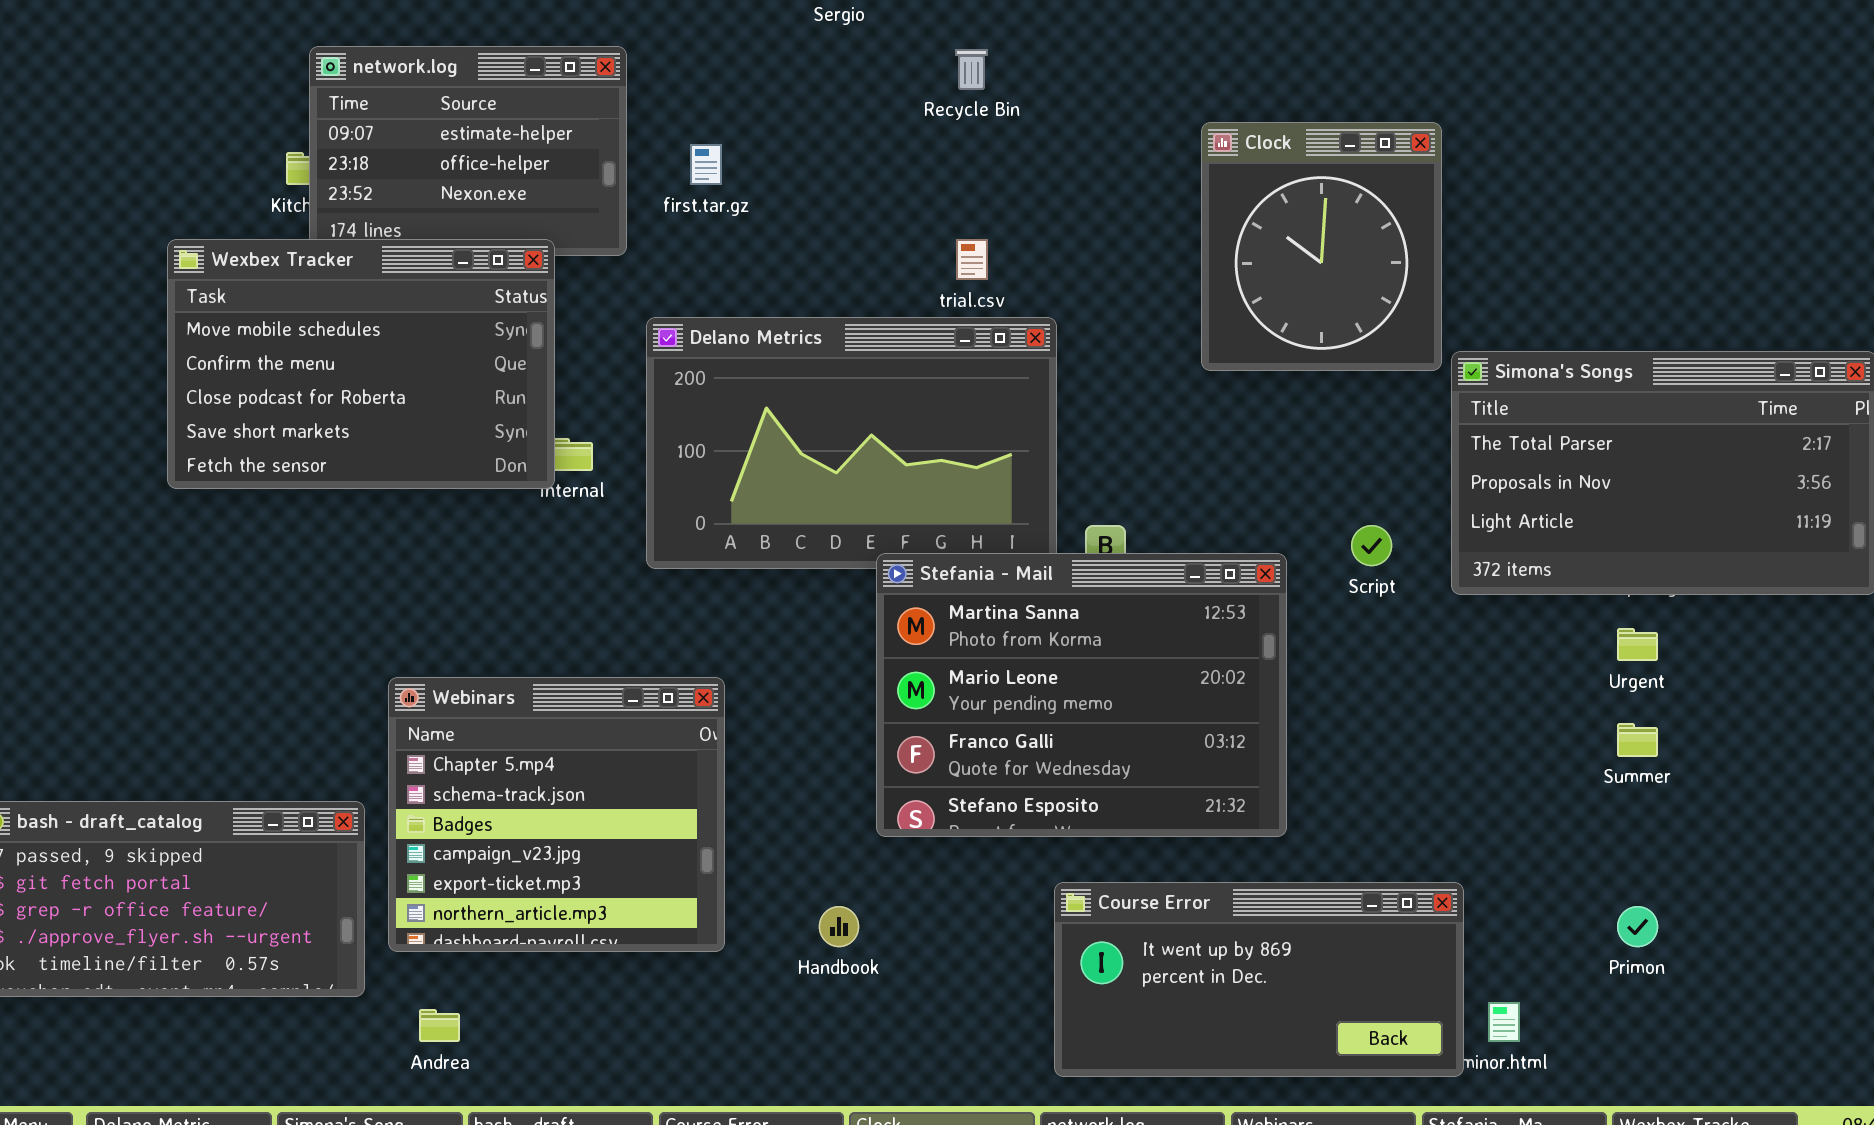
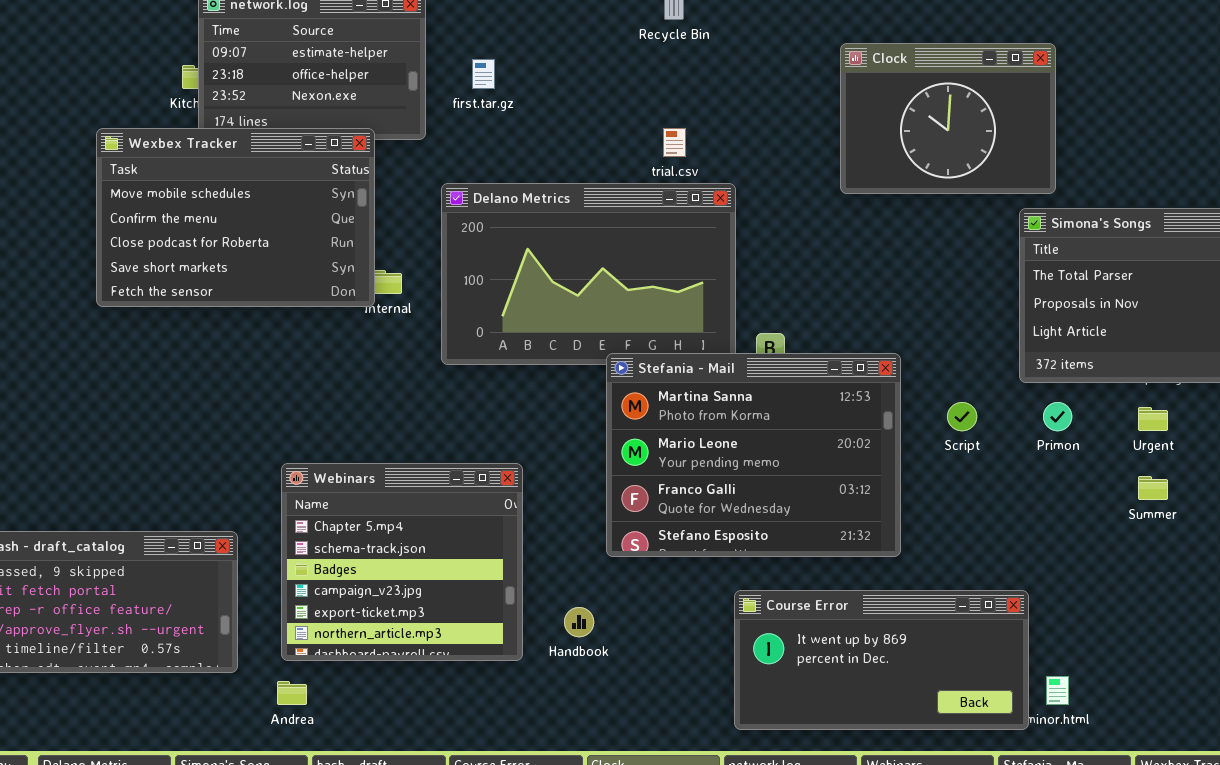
Clock: [1201,122,1442,371] -> [840,43,1056,194], resized
Script: [1351,525,1392,566] -> [947,402,977,431], moved
Webinars: [388,677,725,952] -> [281,463,523,661], moved
Primon: [1617,906,1658,947] -> [1043,402,1072,431], moved

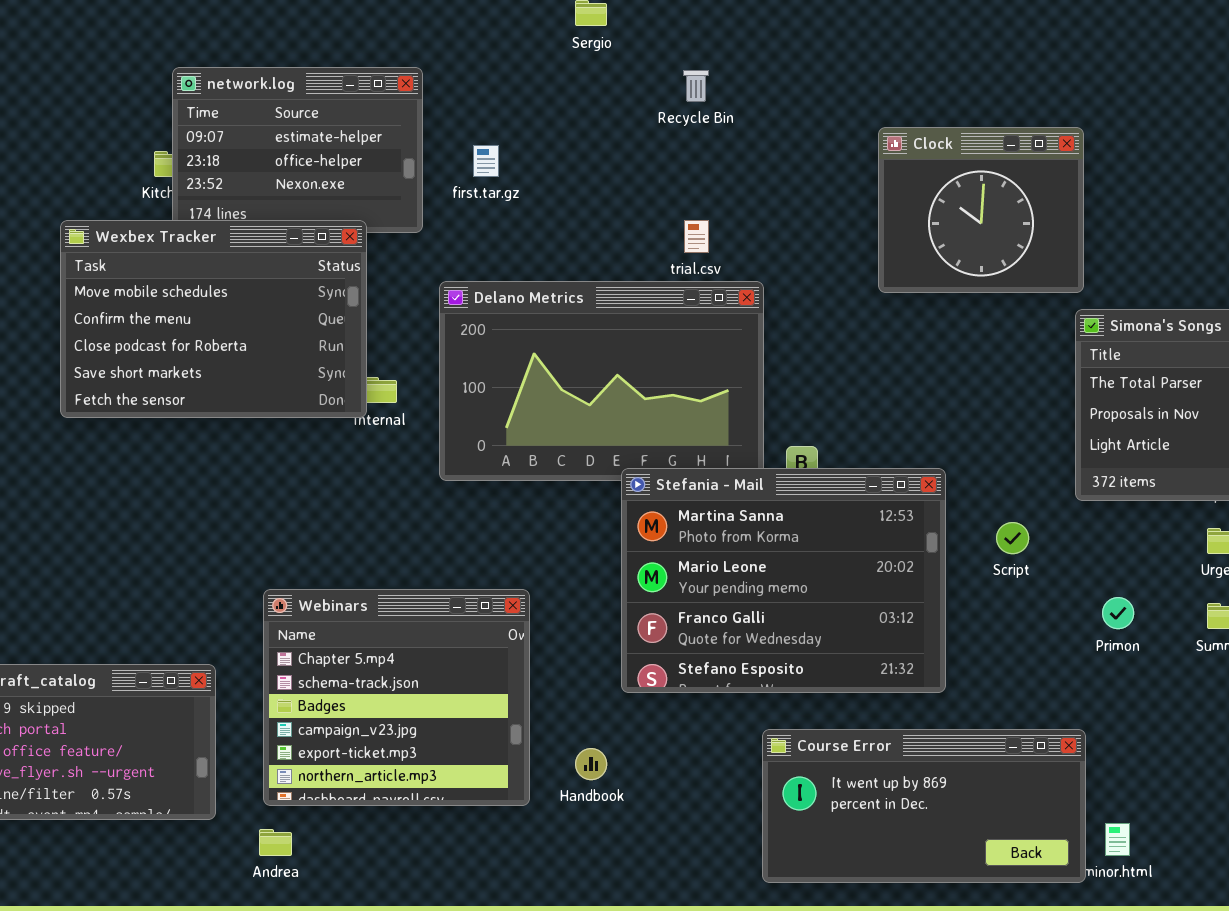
Clock: [840,43,1056,194] -> [878,127,1084,293], resized
Primon: [1043,402,1072,431] -> [1102,597,1134,629], moved

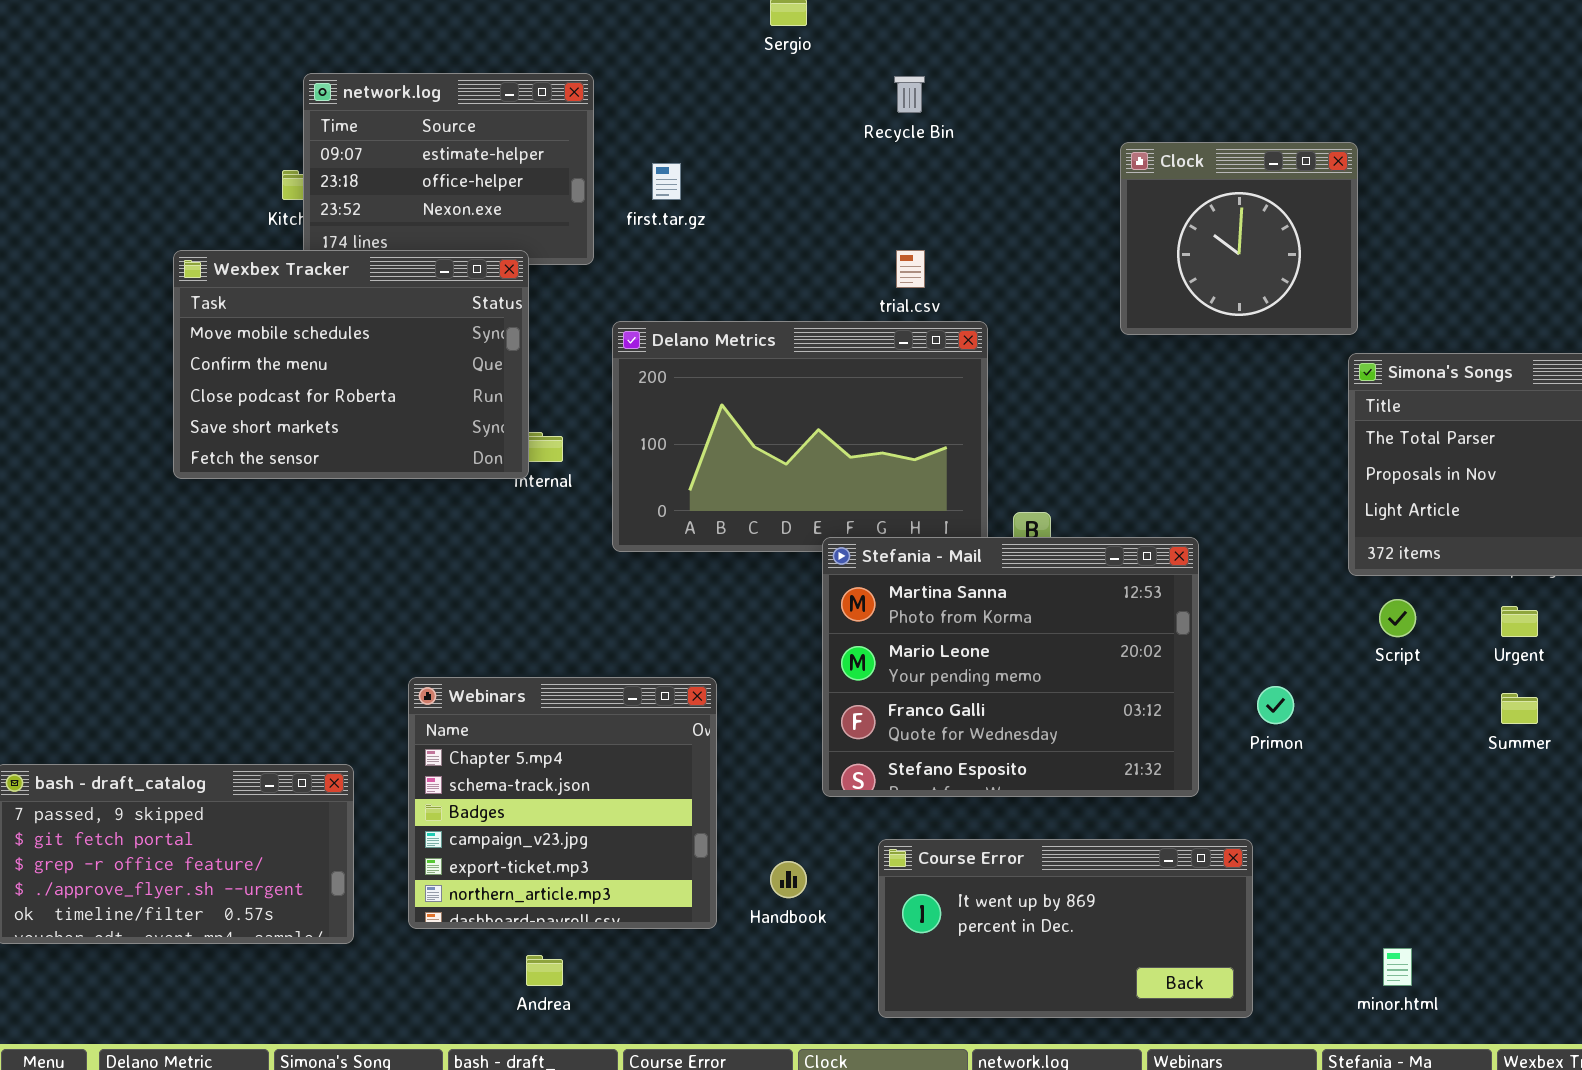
Script: [996,522,1029,554] -> [1379,599,1416,637], moved
Primon: [1102,597,1134,629] -> [1257,686,1294,724], moved
Course Error: [762,729,1086,883] -> [878,839,1253,1018], moved
Andrea: [259,829,292,856] -> [526,955,563,986], moved

